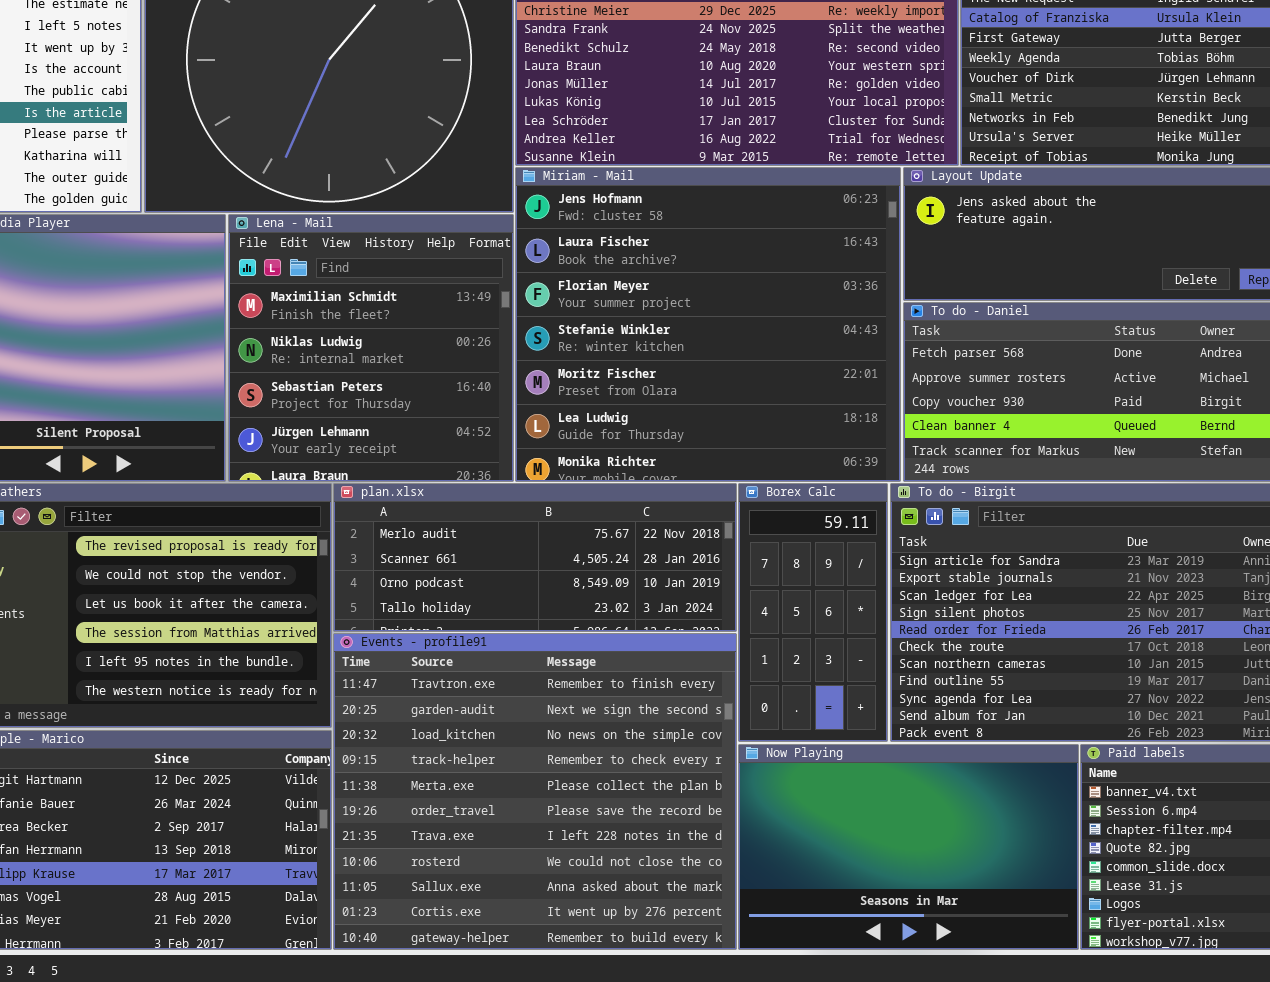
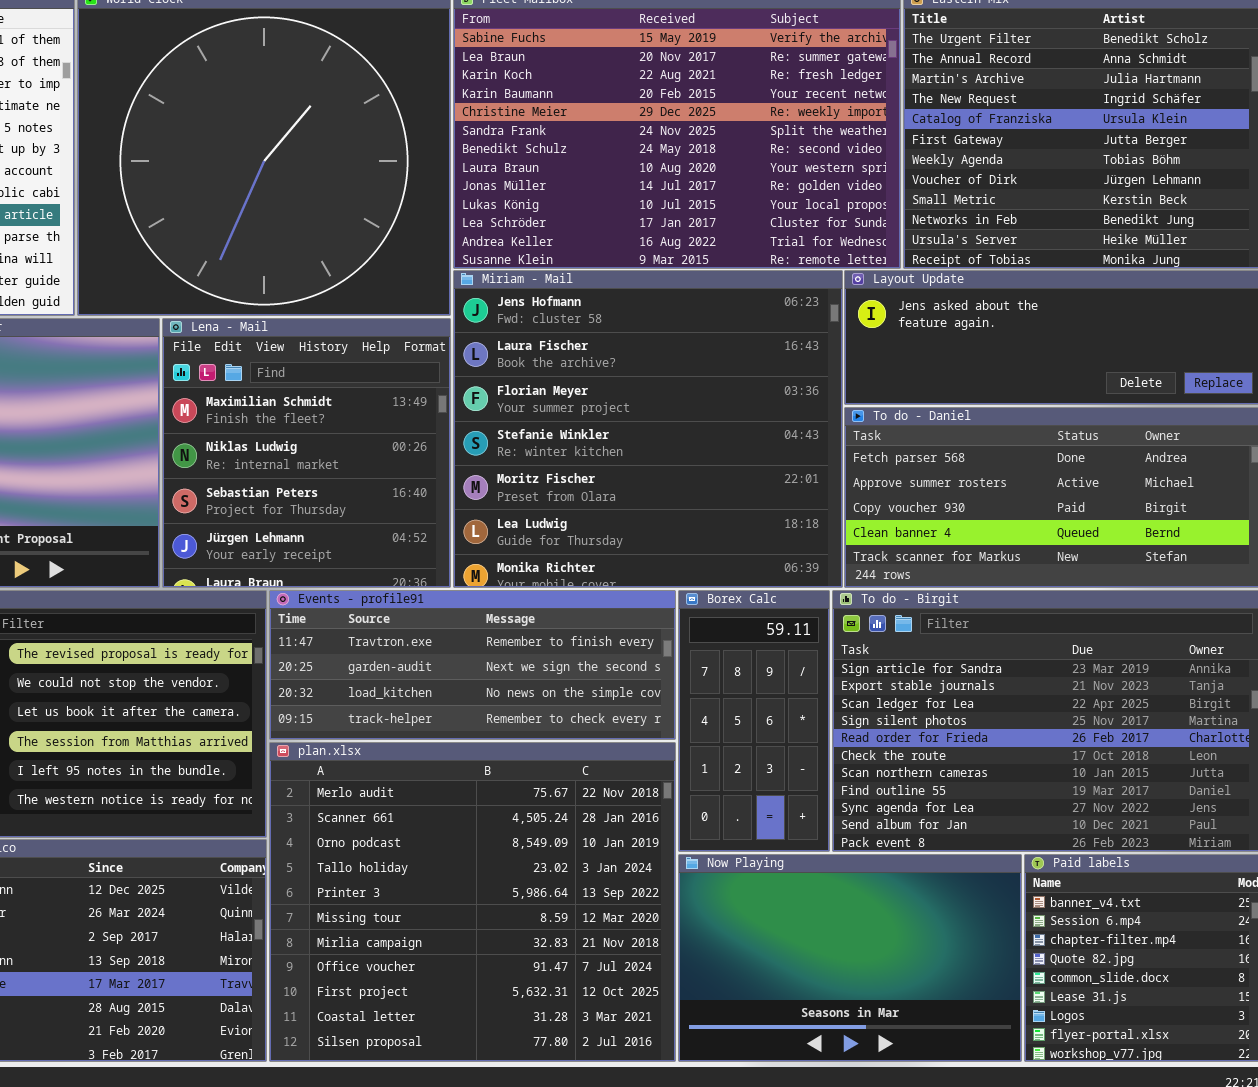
plan.xlsx: [333,483,737,632] -> [269,742,676,1062], moved, resized
Events - profile91: [333,633,737,950] -> [269,590,676,740], moved, resized

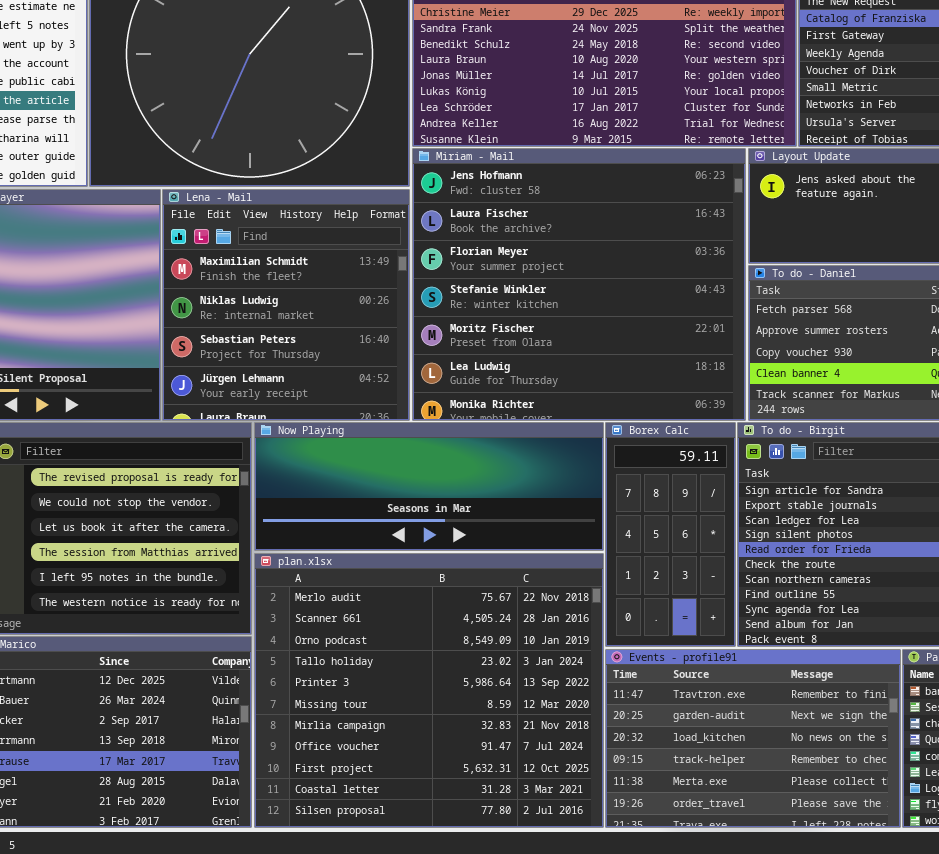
Events - profile91: [269,590,676,740] -> [605,649,901,828], moved, resized
Now Playing: [678,854,1022,1062] -> [254,422,604,551], moved, resized

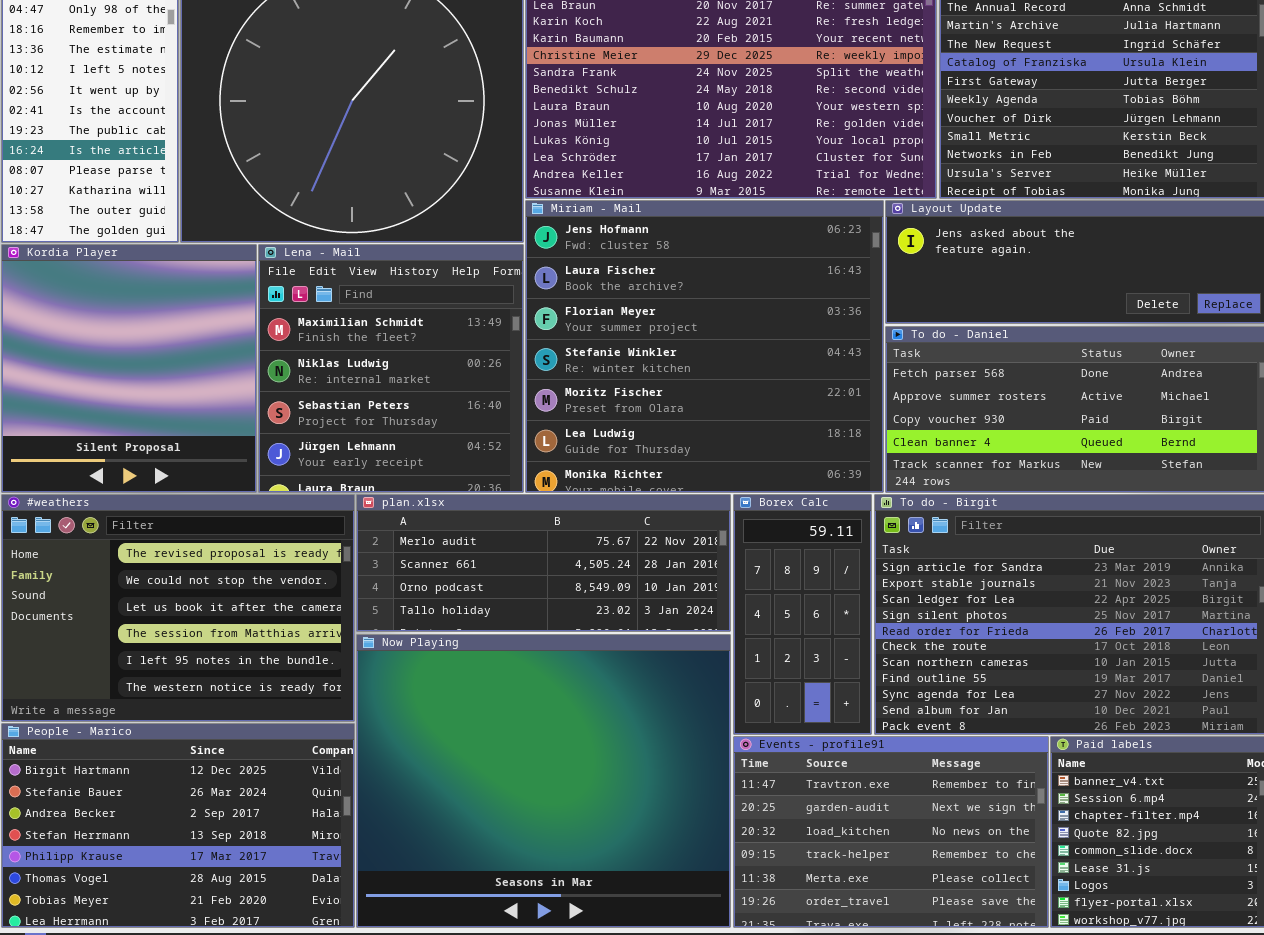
Now Playing: [254,422,604,551] -> [356,634,731,928], moved, resized
plan.xlsx: [254,553,604,828] -> [356,494,731,632], moved, resized

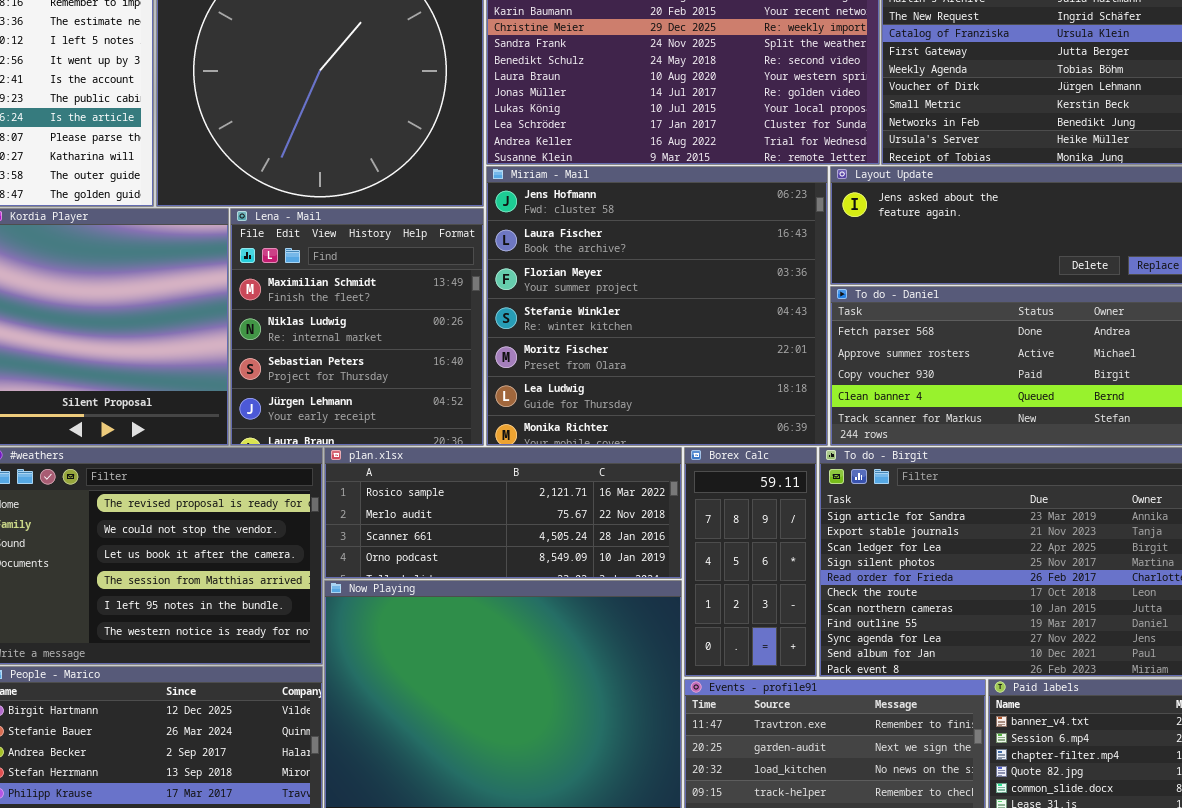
plan.xlsx: [356,494,731,632] -> [324,447,682,579], scrolled up 1 row

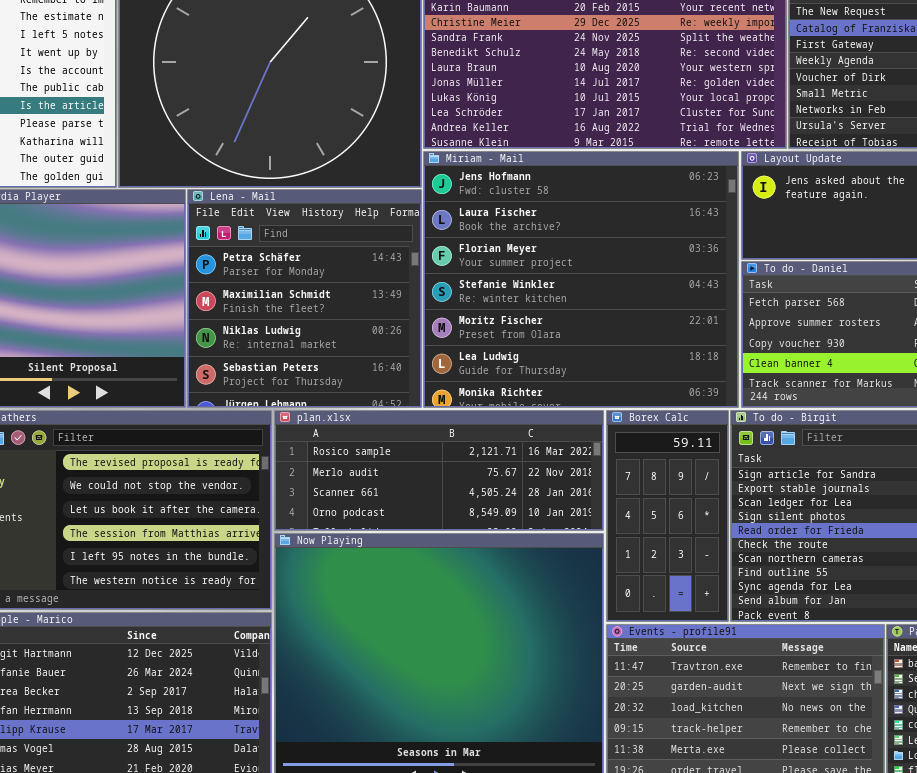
Lena - Mail: [230,208,484,446] -> [187,189,422,408], scrolled up 1 row

